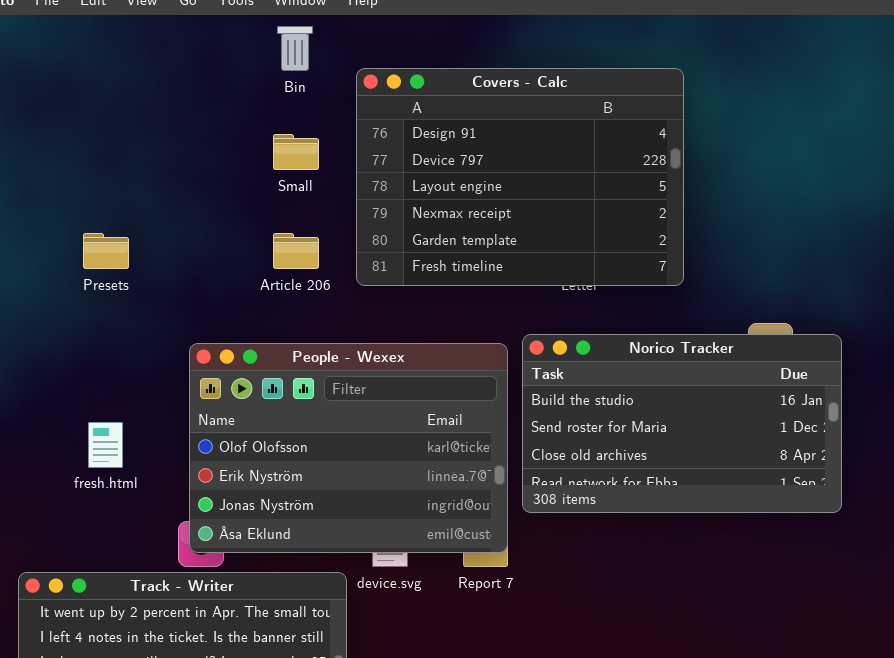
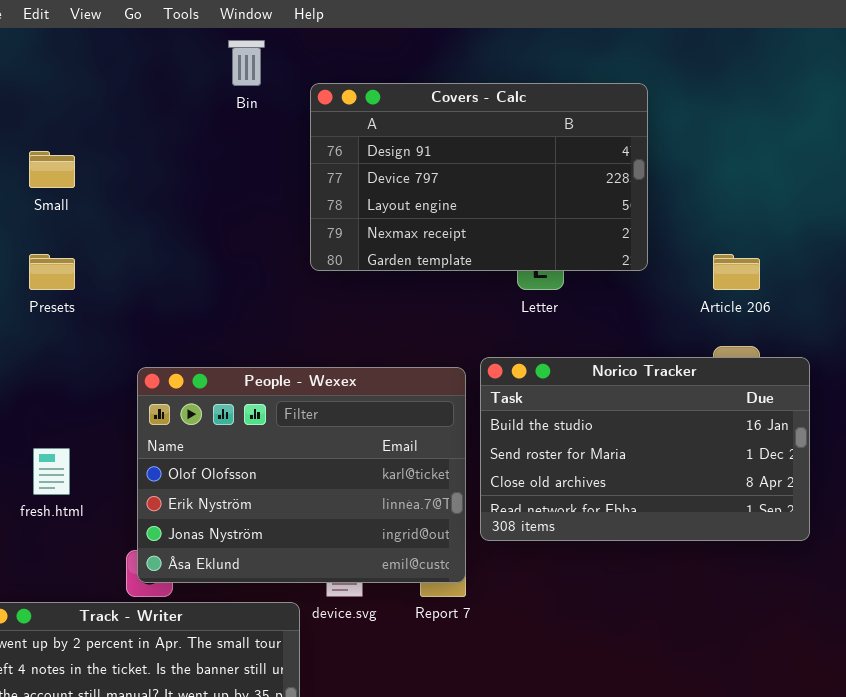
Covers - Calc: [356,68,684,286] -> [310,83,648,271], resized
Small: [273,134,319,170] -> [29,151,75,188], moved
Article 206: [273,233,319,269] -> [713,254,760,290], moved

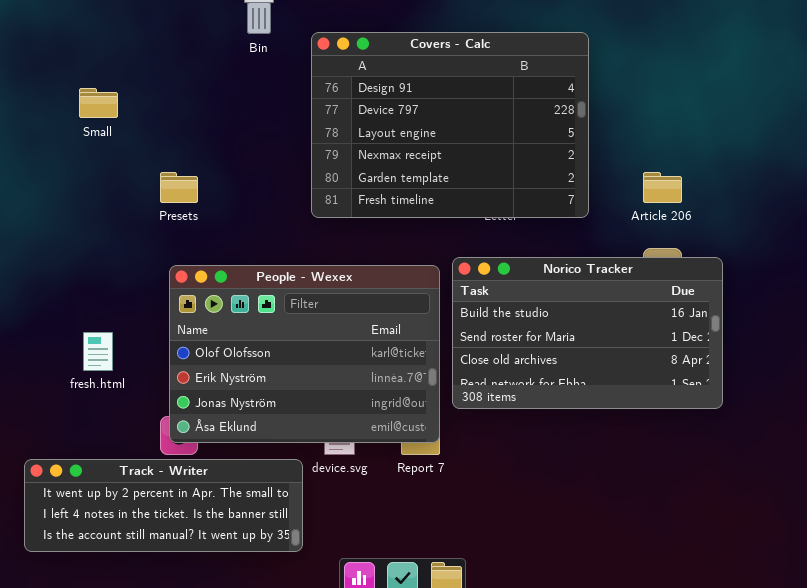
Covers - Calc: [310,83,648,271] -> [311,32,589,218], resized
Presets: [29,254,75,290] -> [160,172,198,203], moved

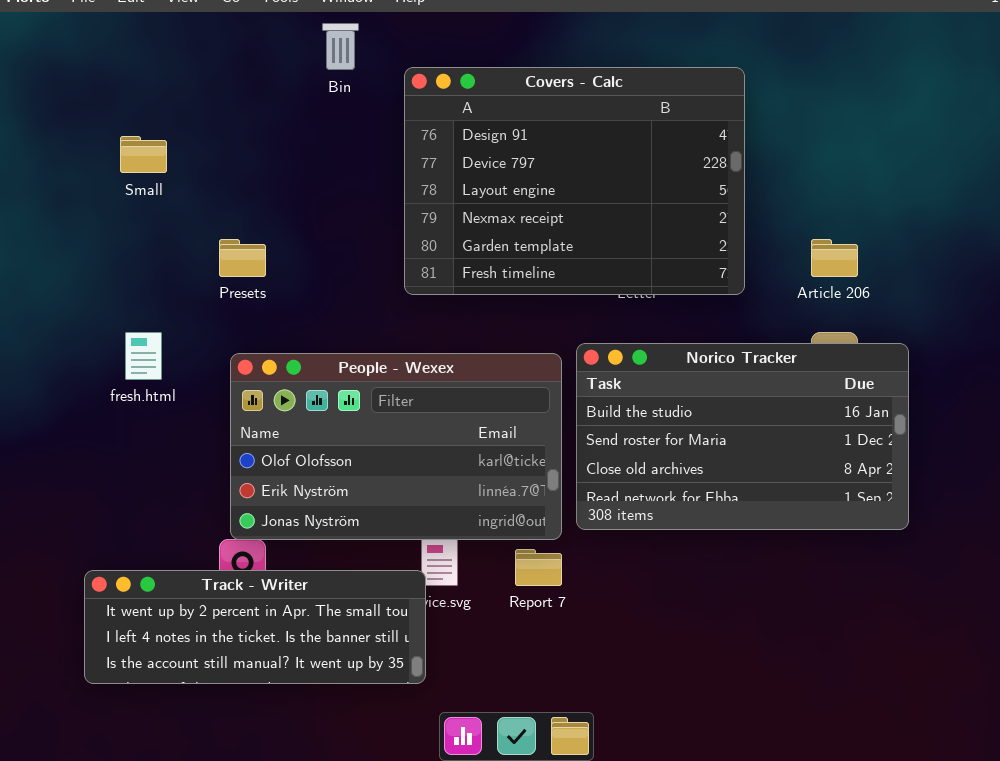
People - Wexex: [169,265,440,443] -> [230,353,562,540], resized
fresh.html: [83,332,113,371] -> [125,332,162,380], moved
Track - Writer: [24,459,303,552] -> [84,570,426,684], moved

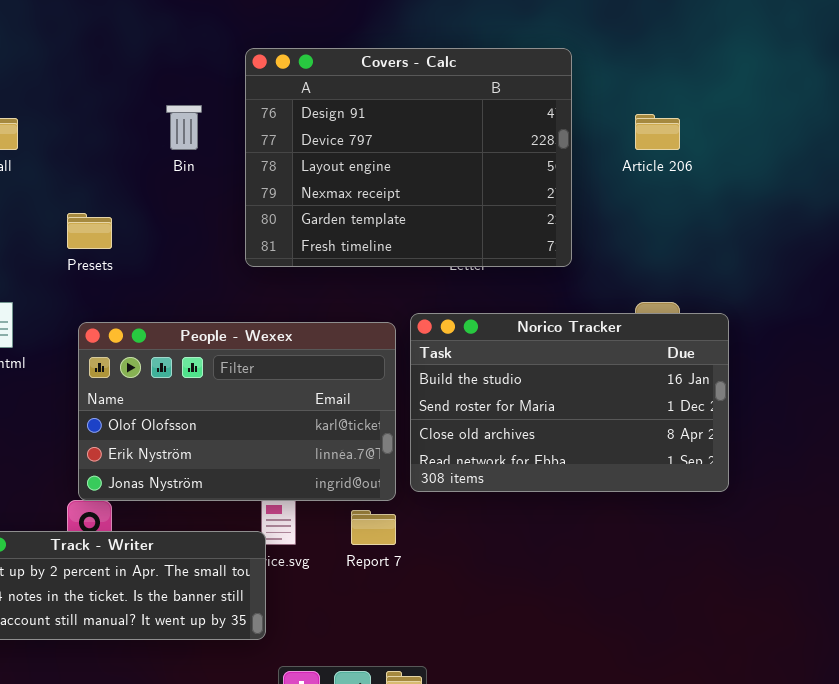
Bin: [322,23,359,70] -> [166,105,202,150], moved
Article 206: [811,239,858,277] -> [635,114,680,150], moved

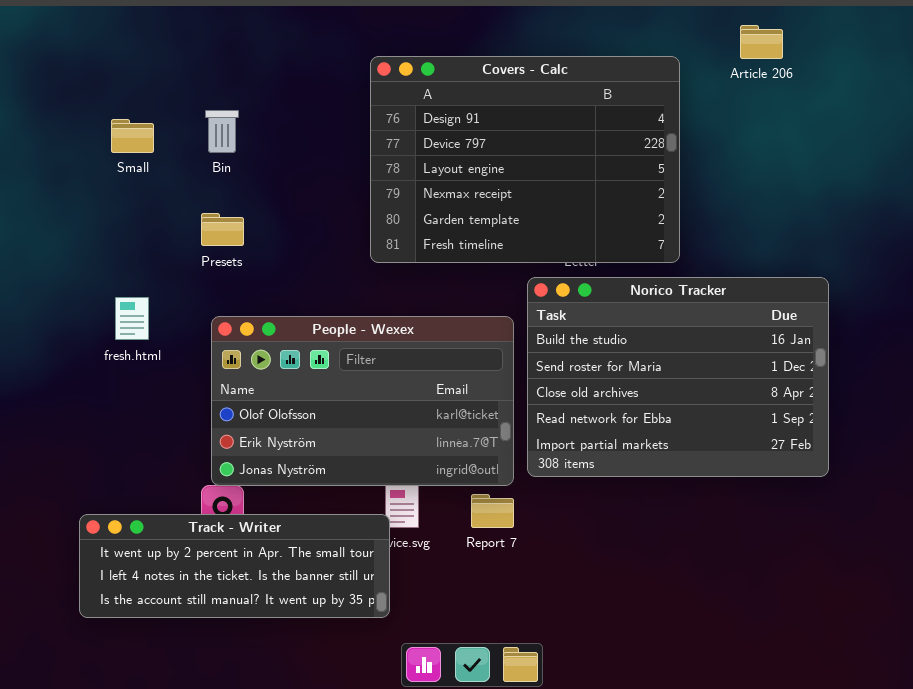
Bin: [166,105,202,150] -> [205,110,239,153], moved
Article 206: [635,114,680,150] -> [740,25,783,59], moved
Norico Tracker: [410,313,729,492] -> [527,277,829,477], resized

